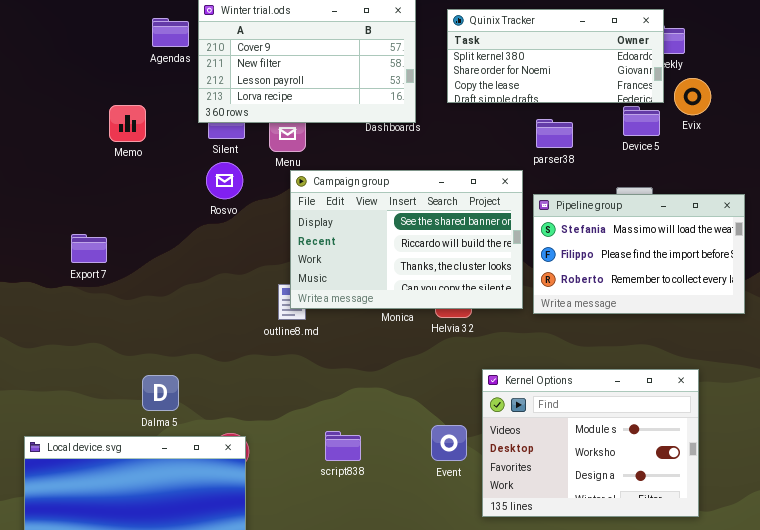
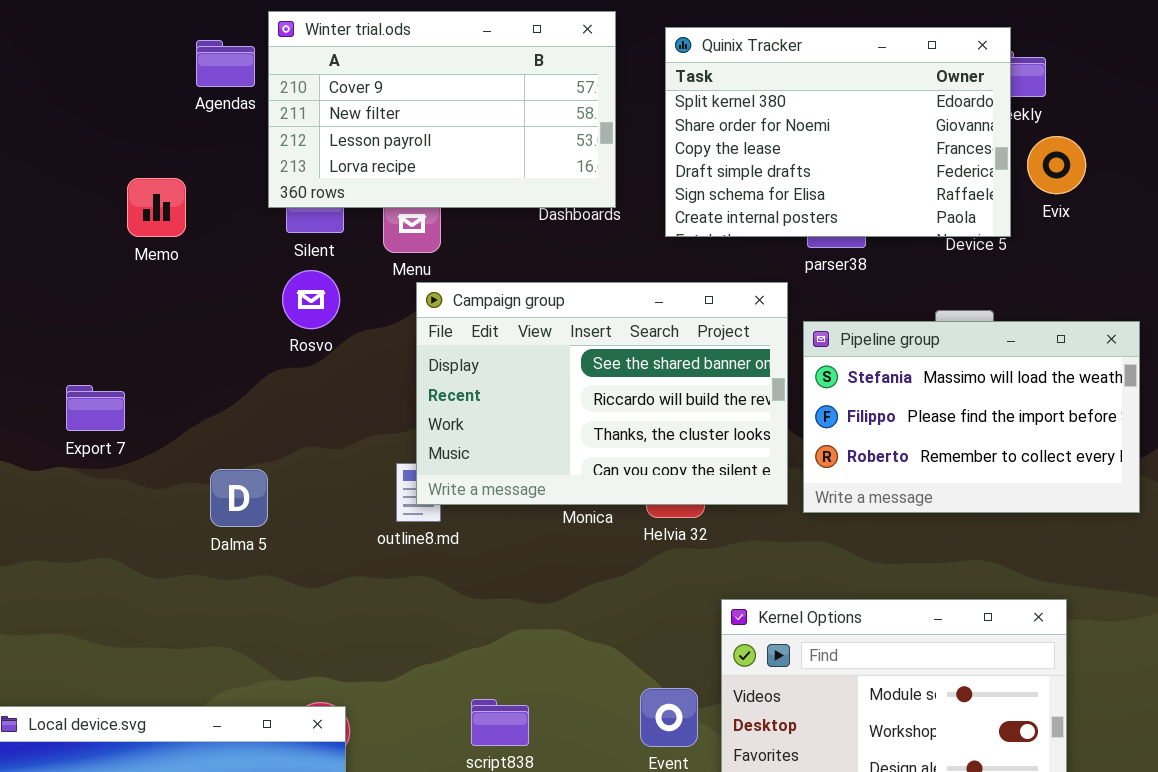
Quinix Tracker: [447,9,664,103] -> [665,27,1011,237], resized
Dalma 5: [142,375,179,411] -> [210,469,268,527], moved

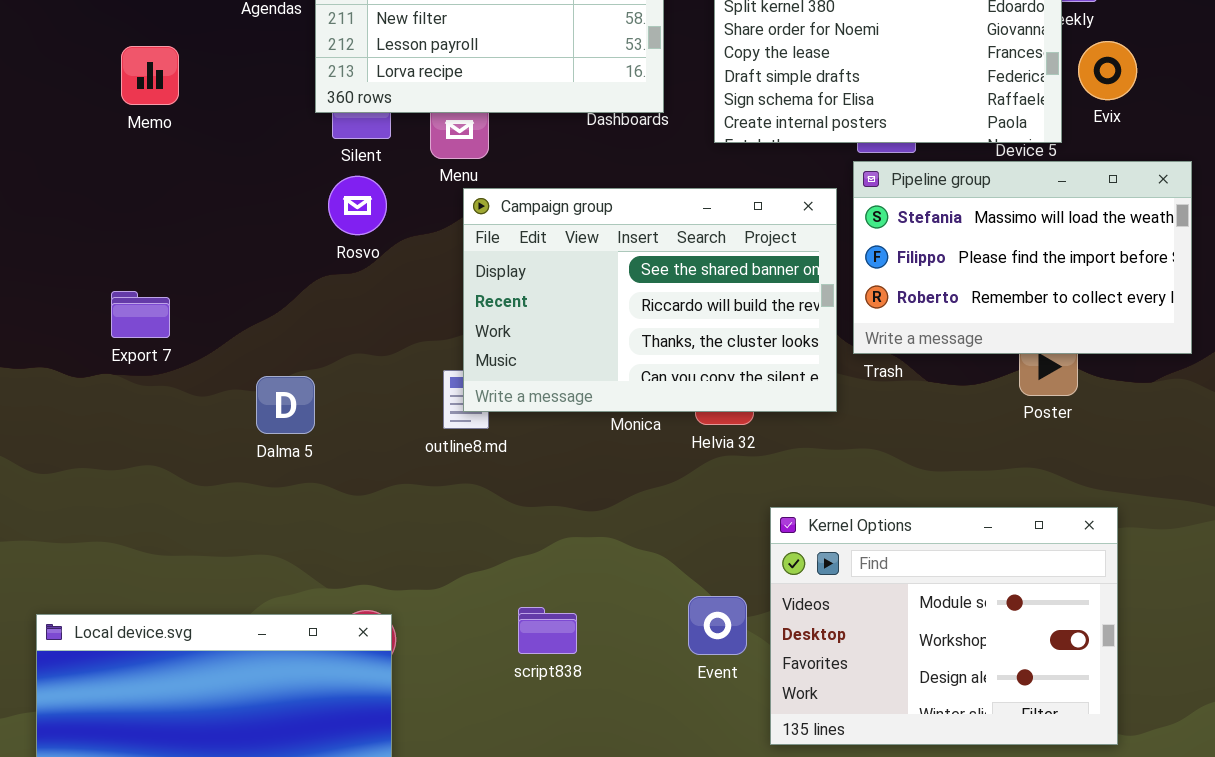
Memo: [127,178,186,237] -> [121,46,179,105], moved
Pipeline group: [803,321,1140,513] -> [853,161,1192,354], moved

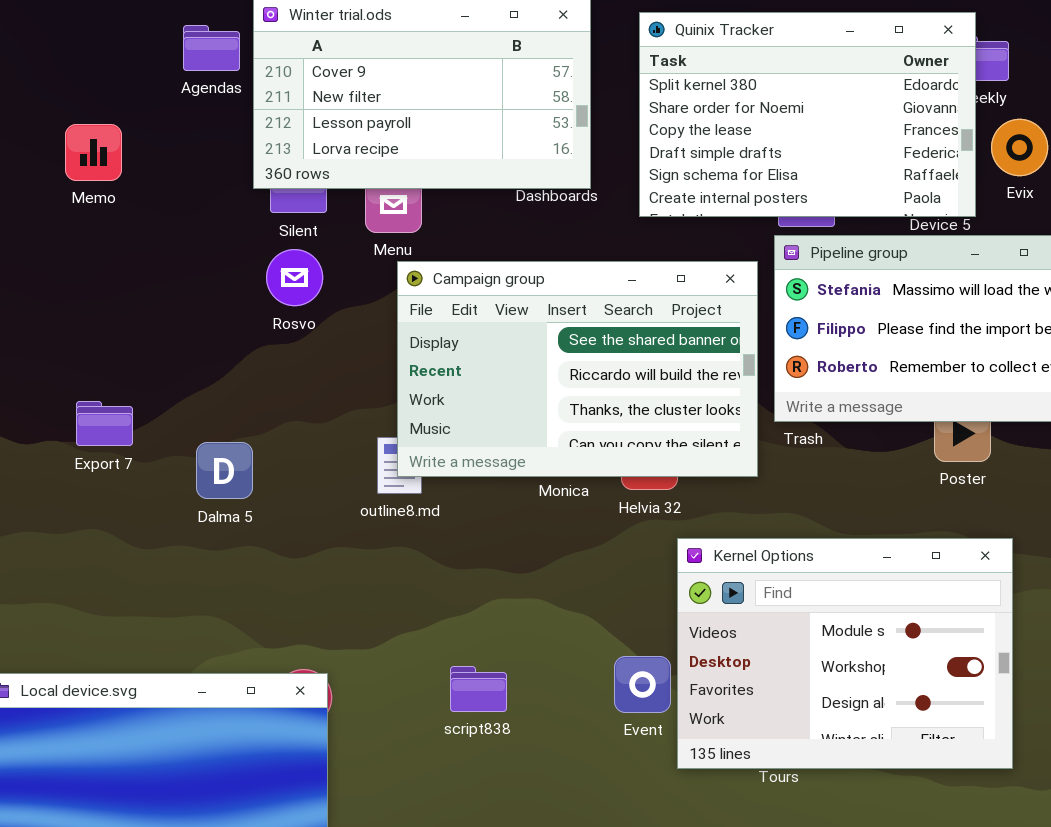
Export 7: [111,291,170,338] -> [76,401,133,446], moved
Kernel Options: [770,507,1118,745] -> [677,538,1013,769], moved

